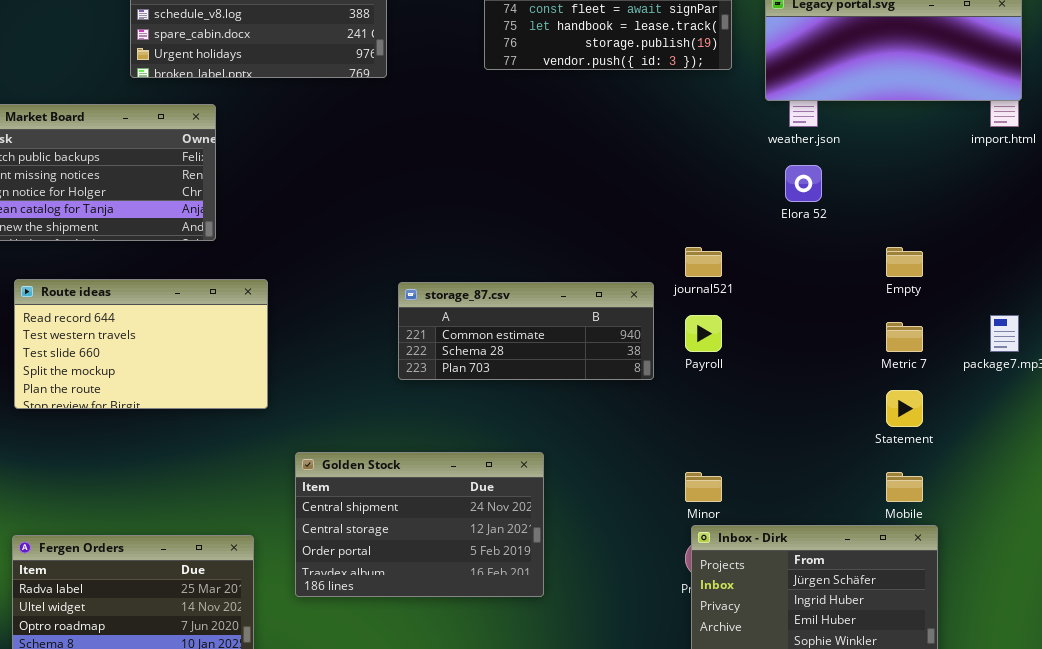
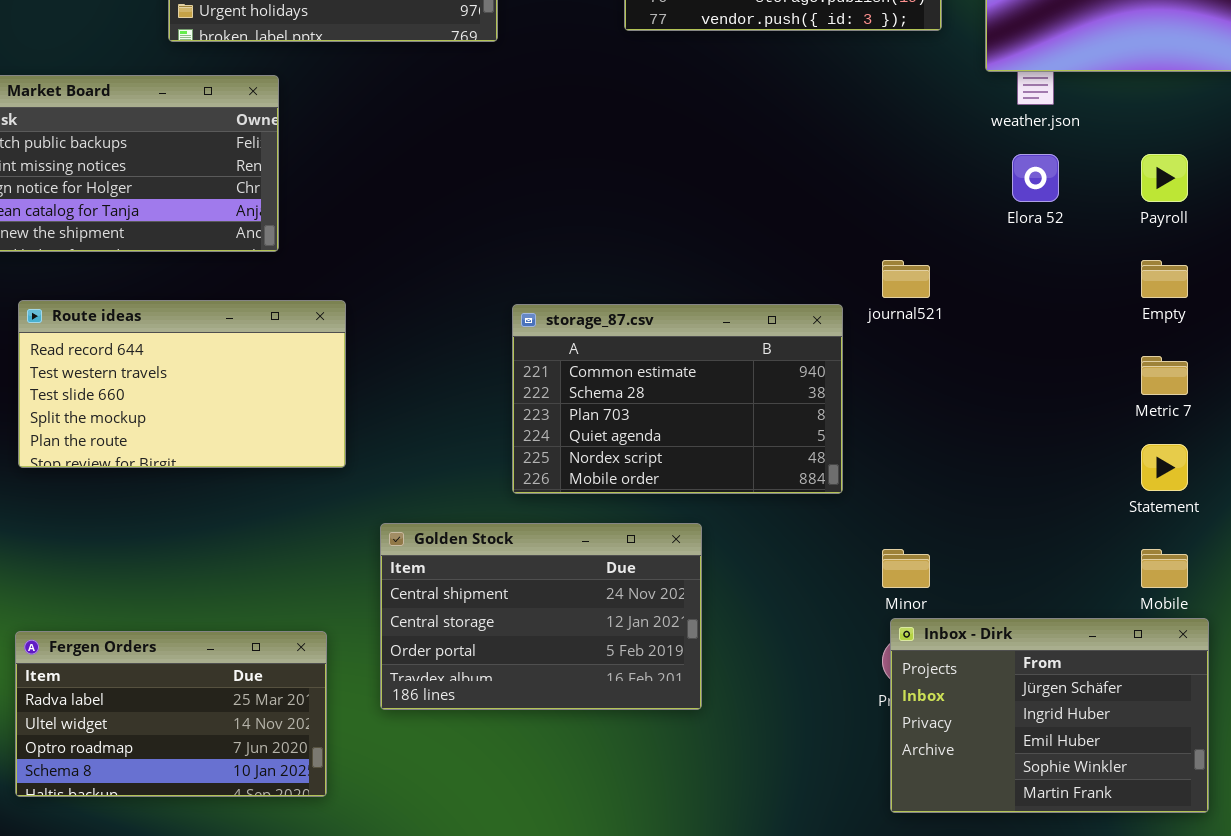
storage_87.csv: [398,282,654,380] -> [512,304,843,494], resized
Payroll: [685,315,722,352] -> [1141,154,1188,202], moved

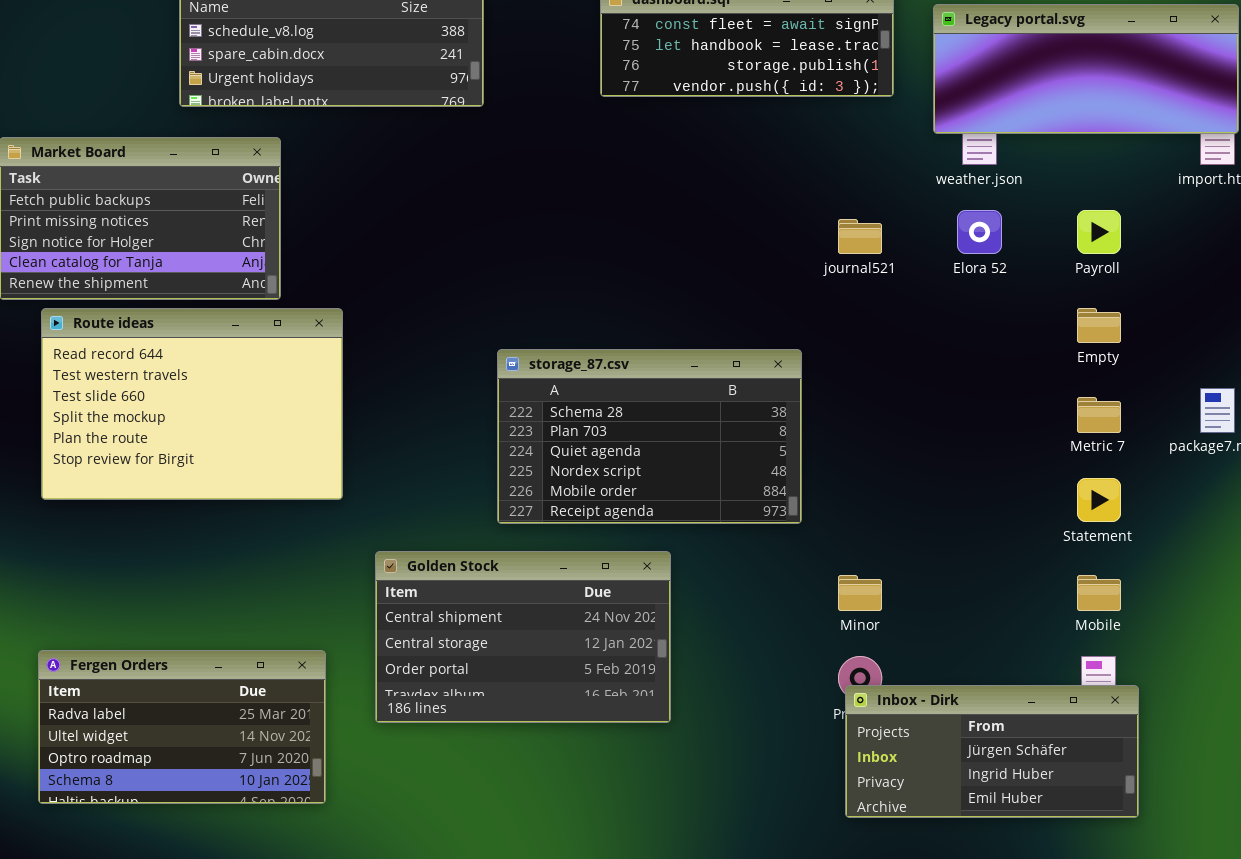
journal521: [882,260,930,298] -> [838,219,882,254], moved
Route ideas: [18,300,346,468] -> [41,308,343,500], resized
storage_87.csv: [512,304,843,494] -> [497,349,802,524], scrolled down 1 row
Inbox - Dirk: [890,618,1209,813] -> [845,685,1139,818], resized

